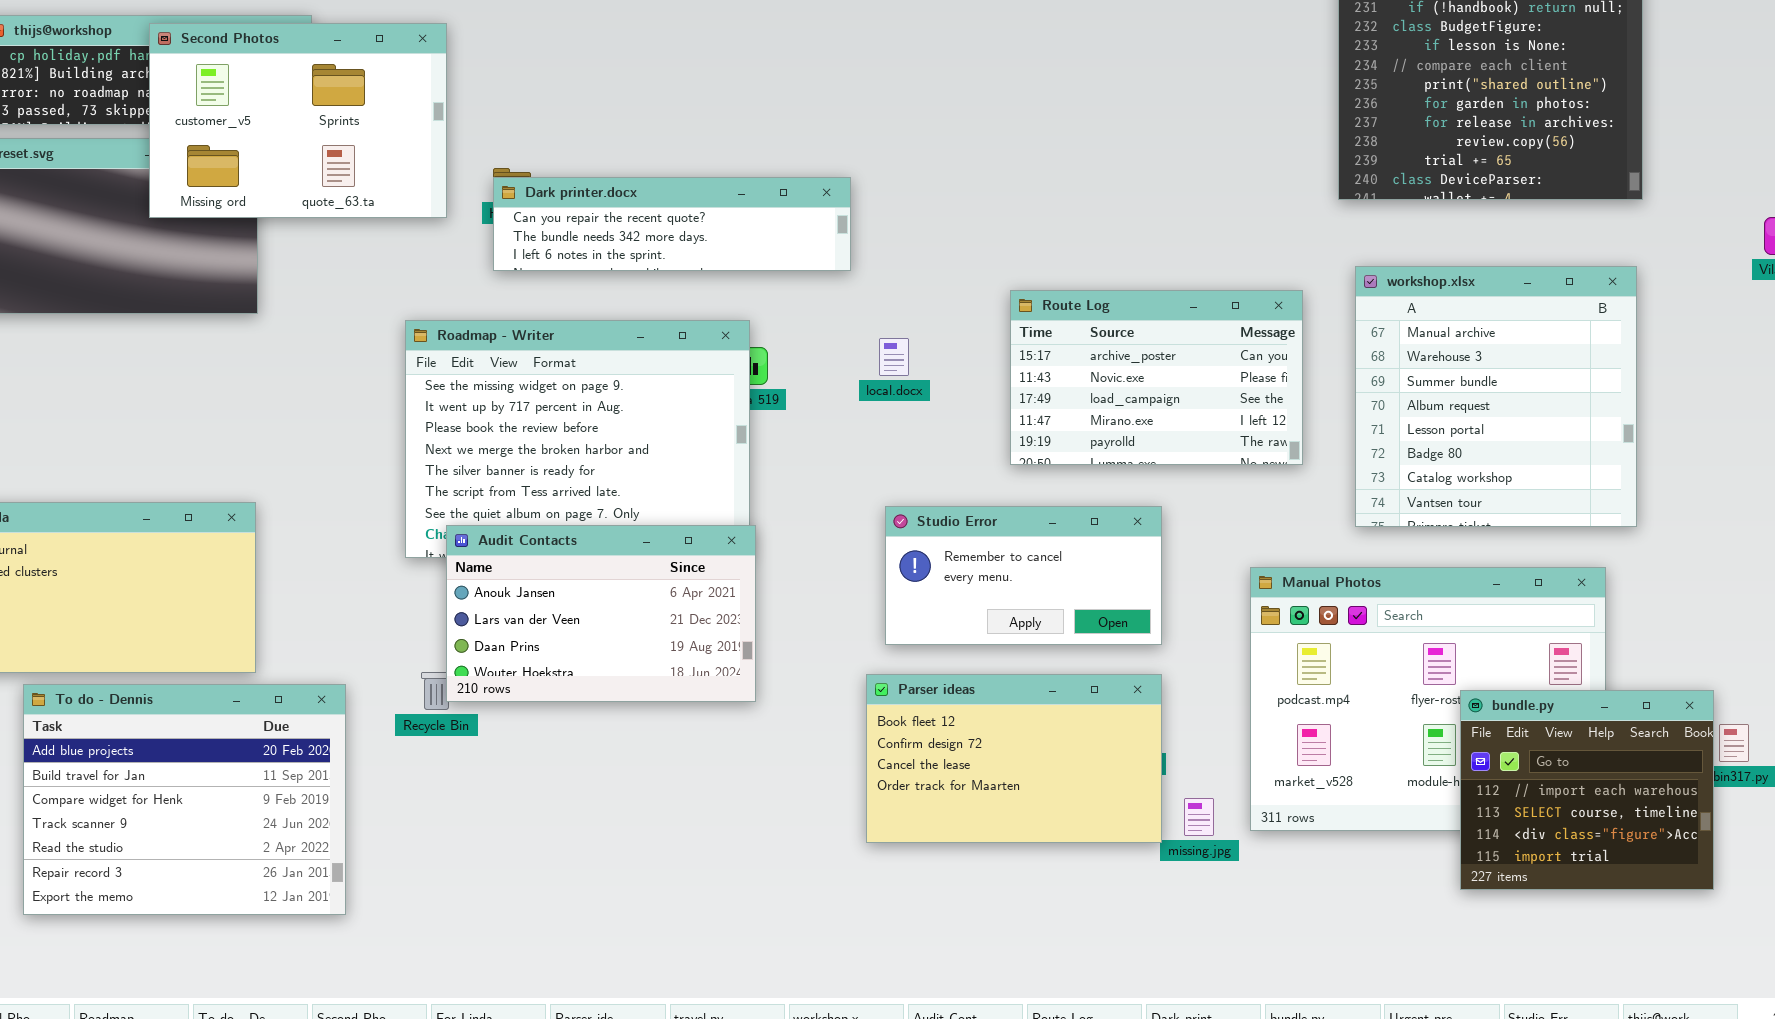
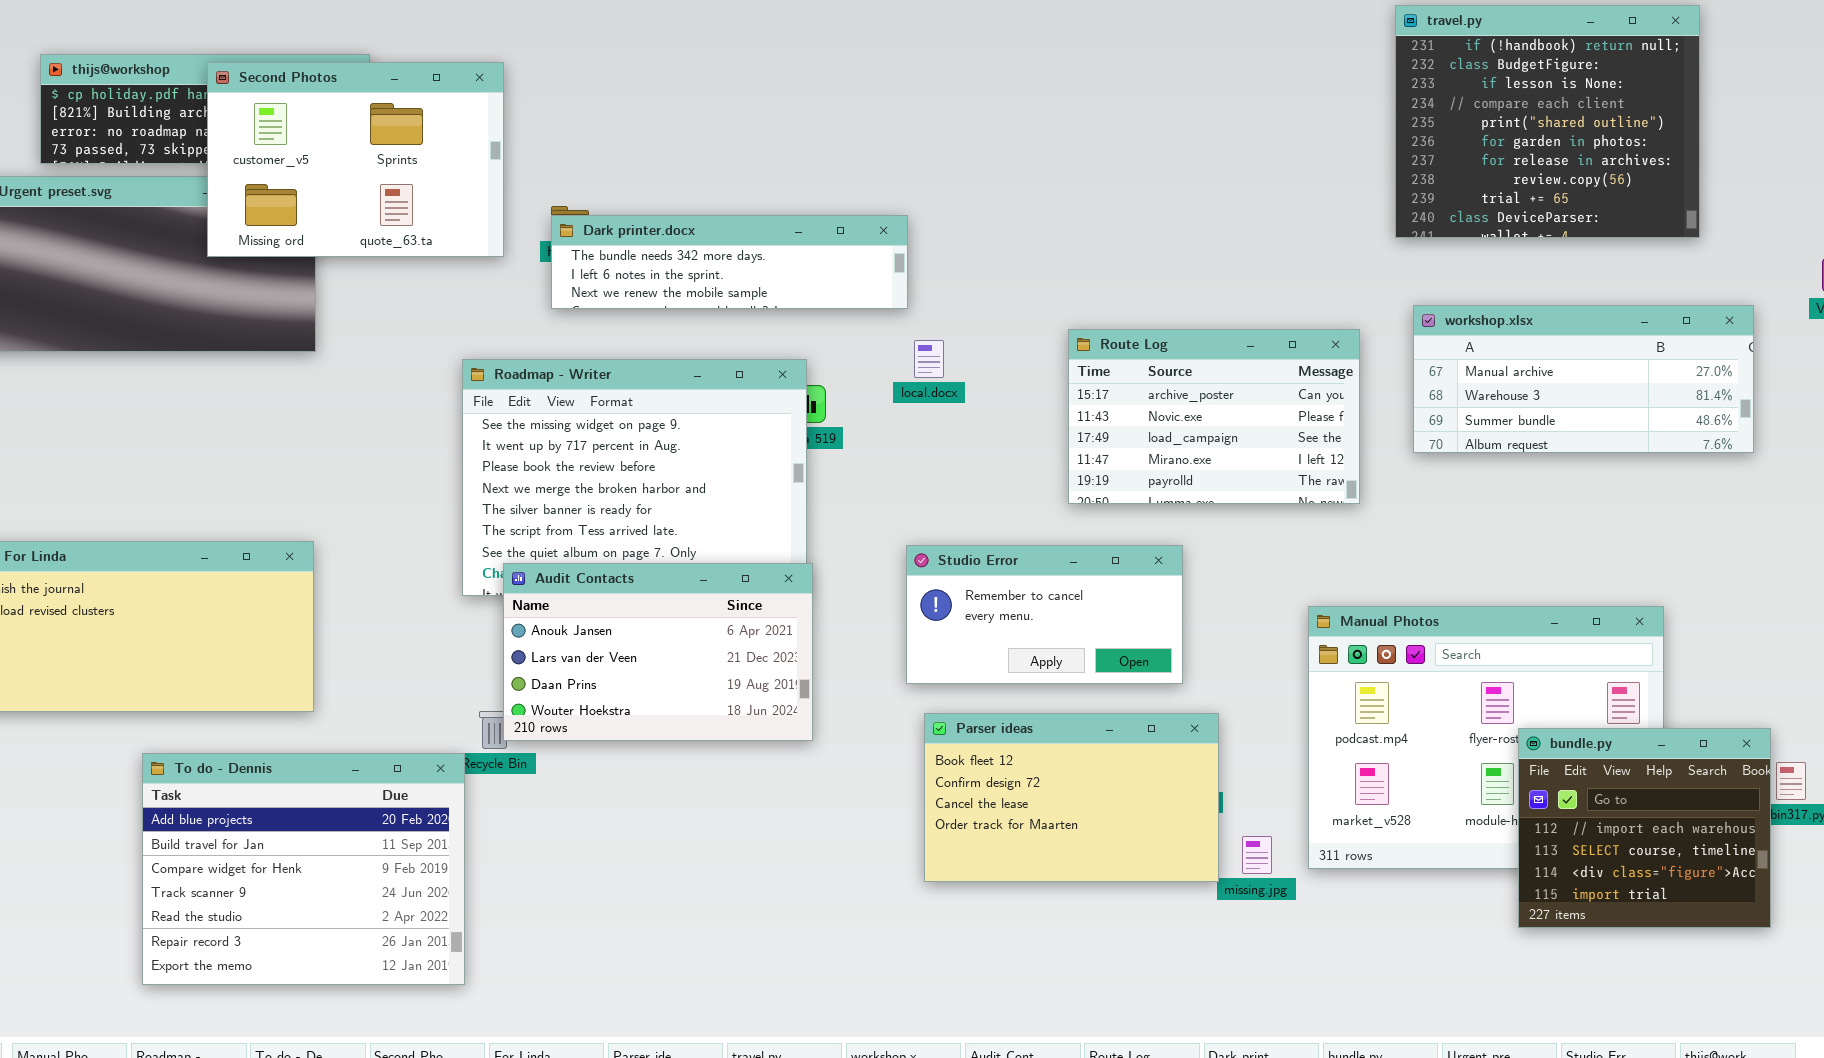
Dark printer.docx: [493,177,851,271] -> [551,215,908,309], scrolled down 1 row
workshop.xlsx: [1355,266,1637,527] -> [1413,305,1754,453], resized
local.docx: [879,338,909,376] -> [914,340,944,378], moved
Studio Error: [885,506,1162,645] -> [906,545,1183,684], moved
To do - Dennis: [23,684,346,915] -> [142,753,465,985], moved

